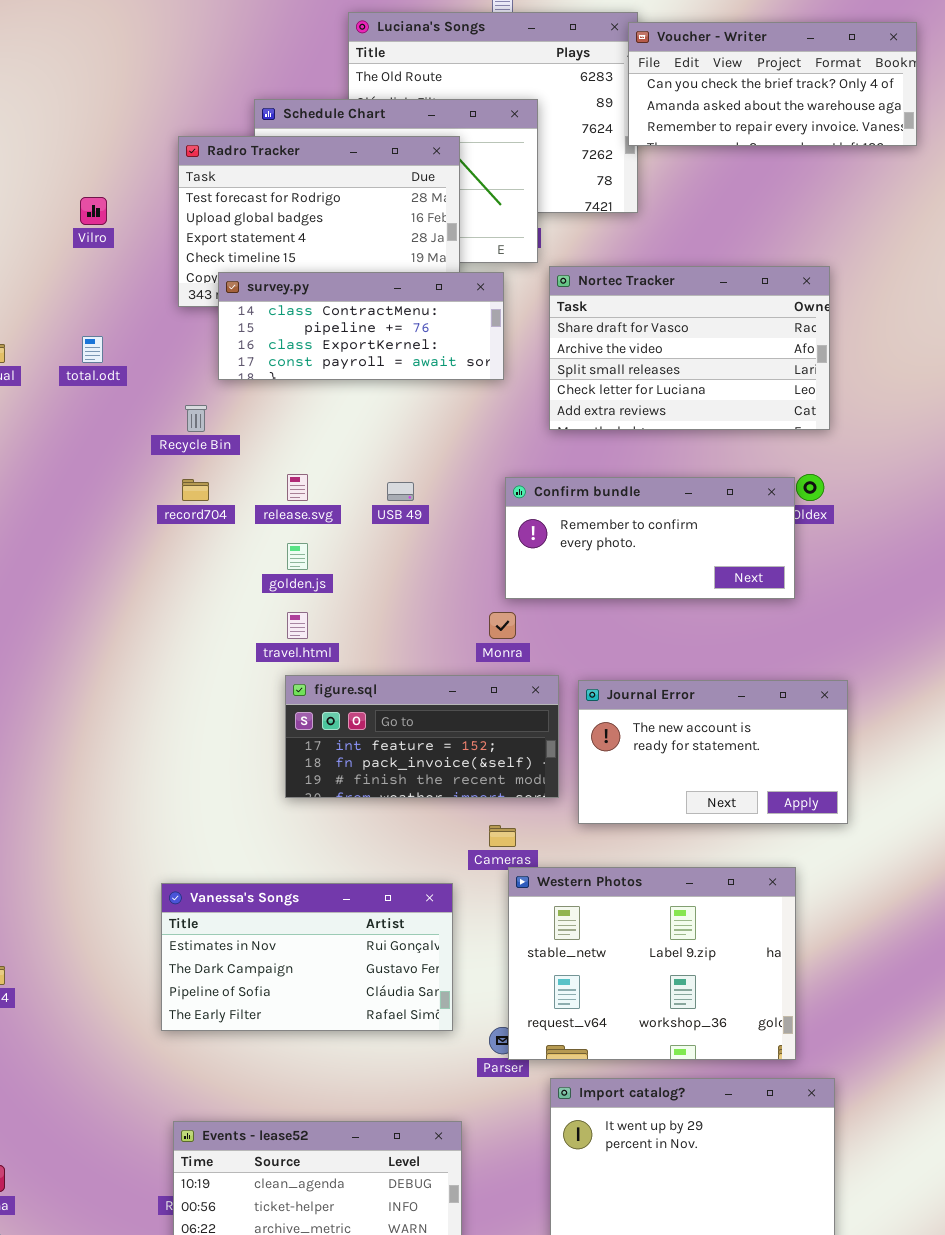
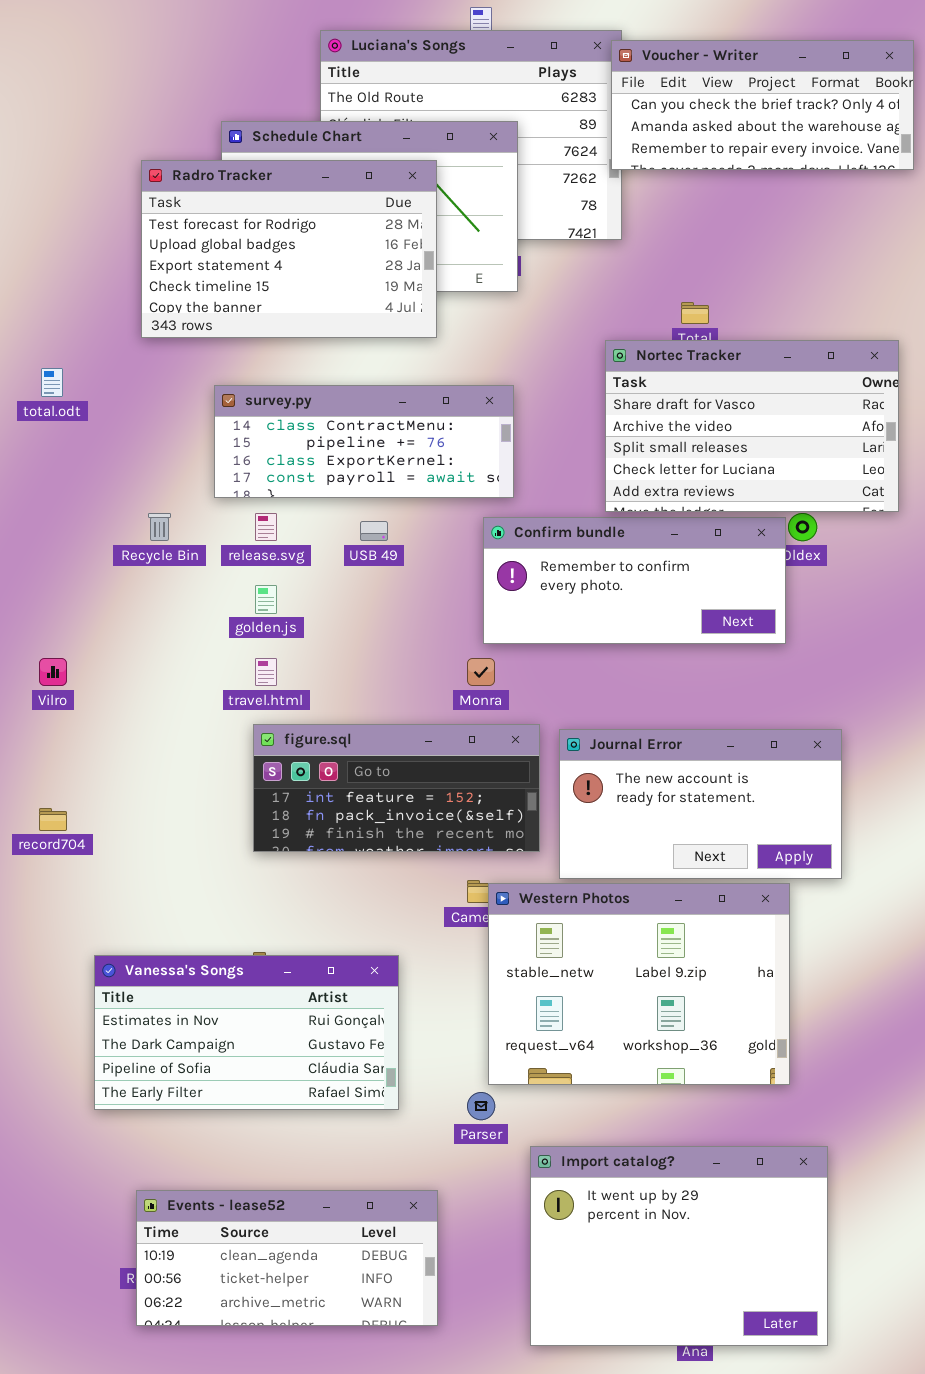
Vilro: [80,197,107,225] -> [39,658,67,686], moved
Nortec Tracker: [549,266,830,430] -> [605,340,899,512], moved
survey.py: [218,272,504,380] -> [214,385,514,498], moved
Recycle Bin: [185,405,207,432] -> [148,513,171,541], moved
record704: [182,479,209,501] -> [39,808,67,831], moved
Western Photos: [508,867,796,1060] -> [488,883,790,1085], moved
Vanessa's Songs: [161,883,453,1031] -> [94,955,399,1110], moved

